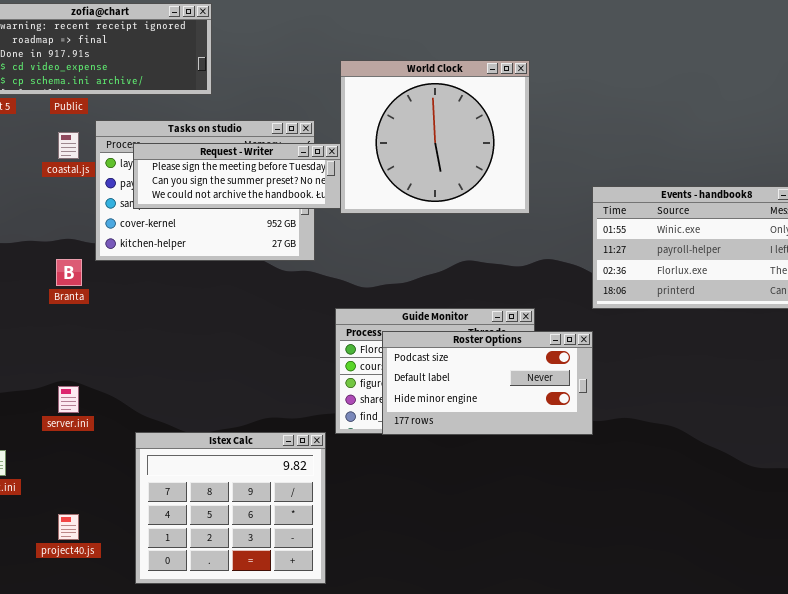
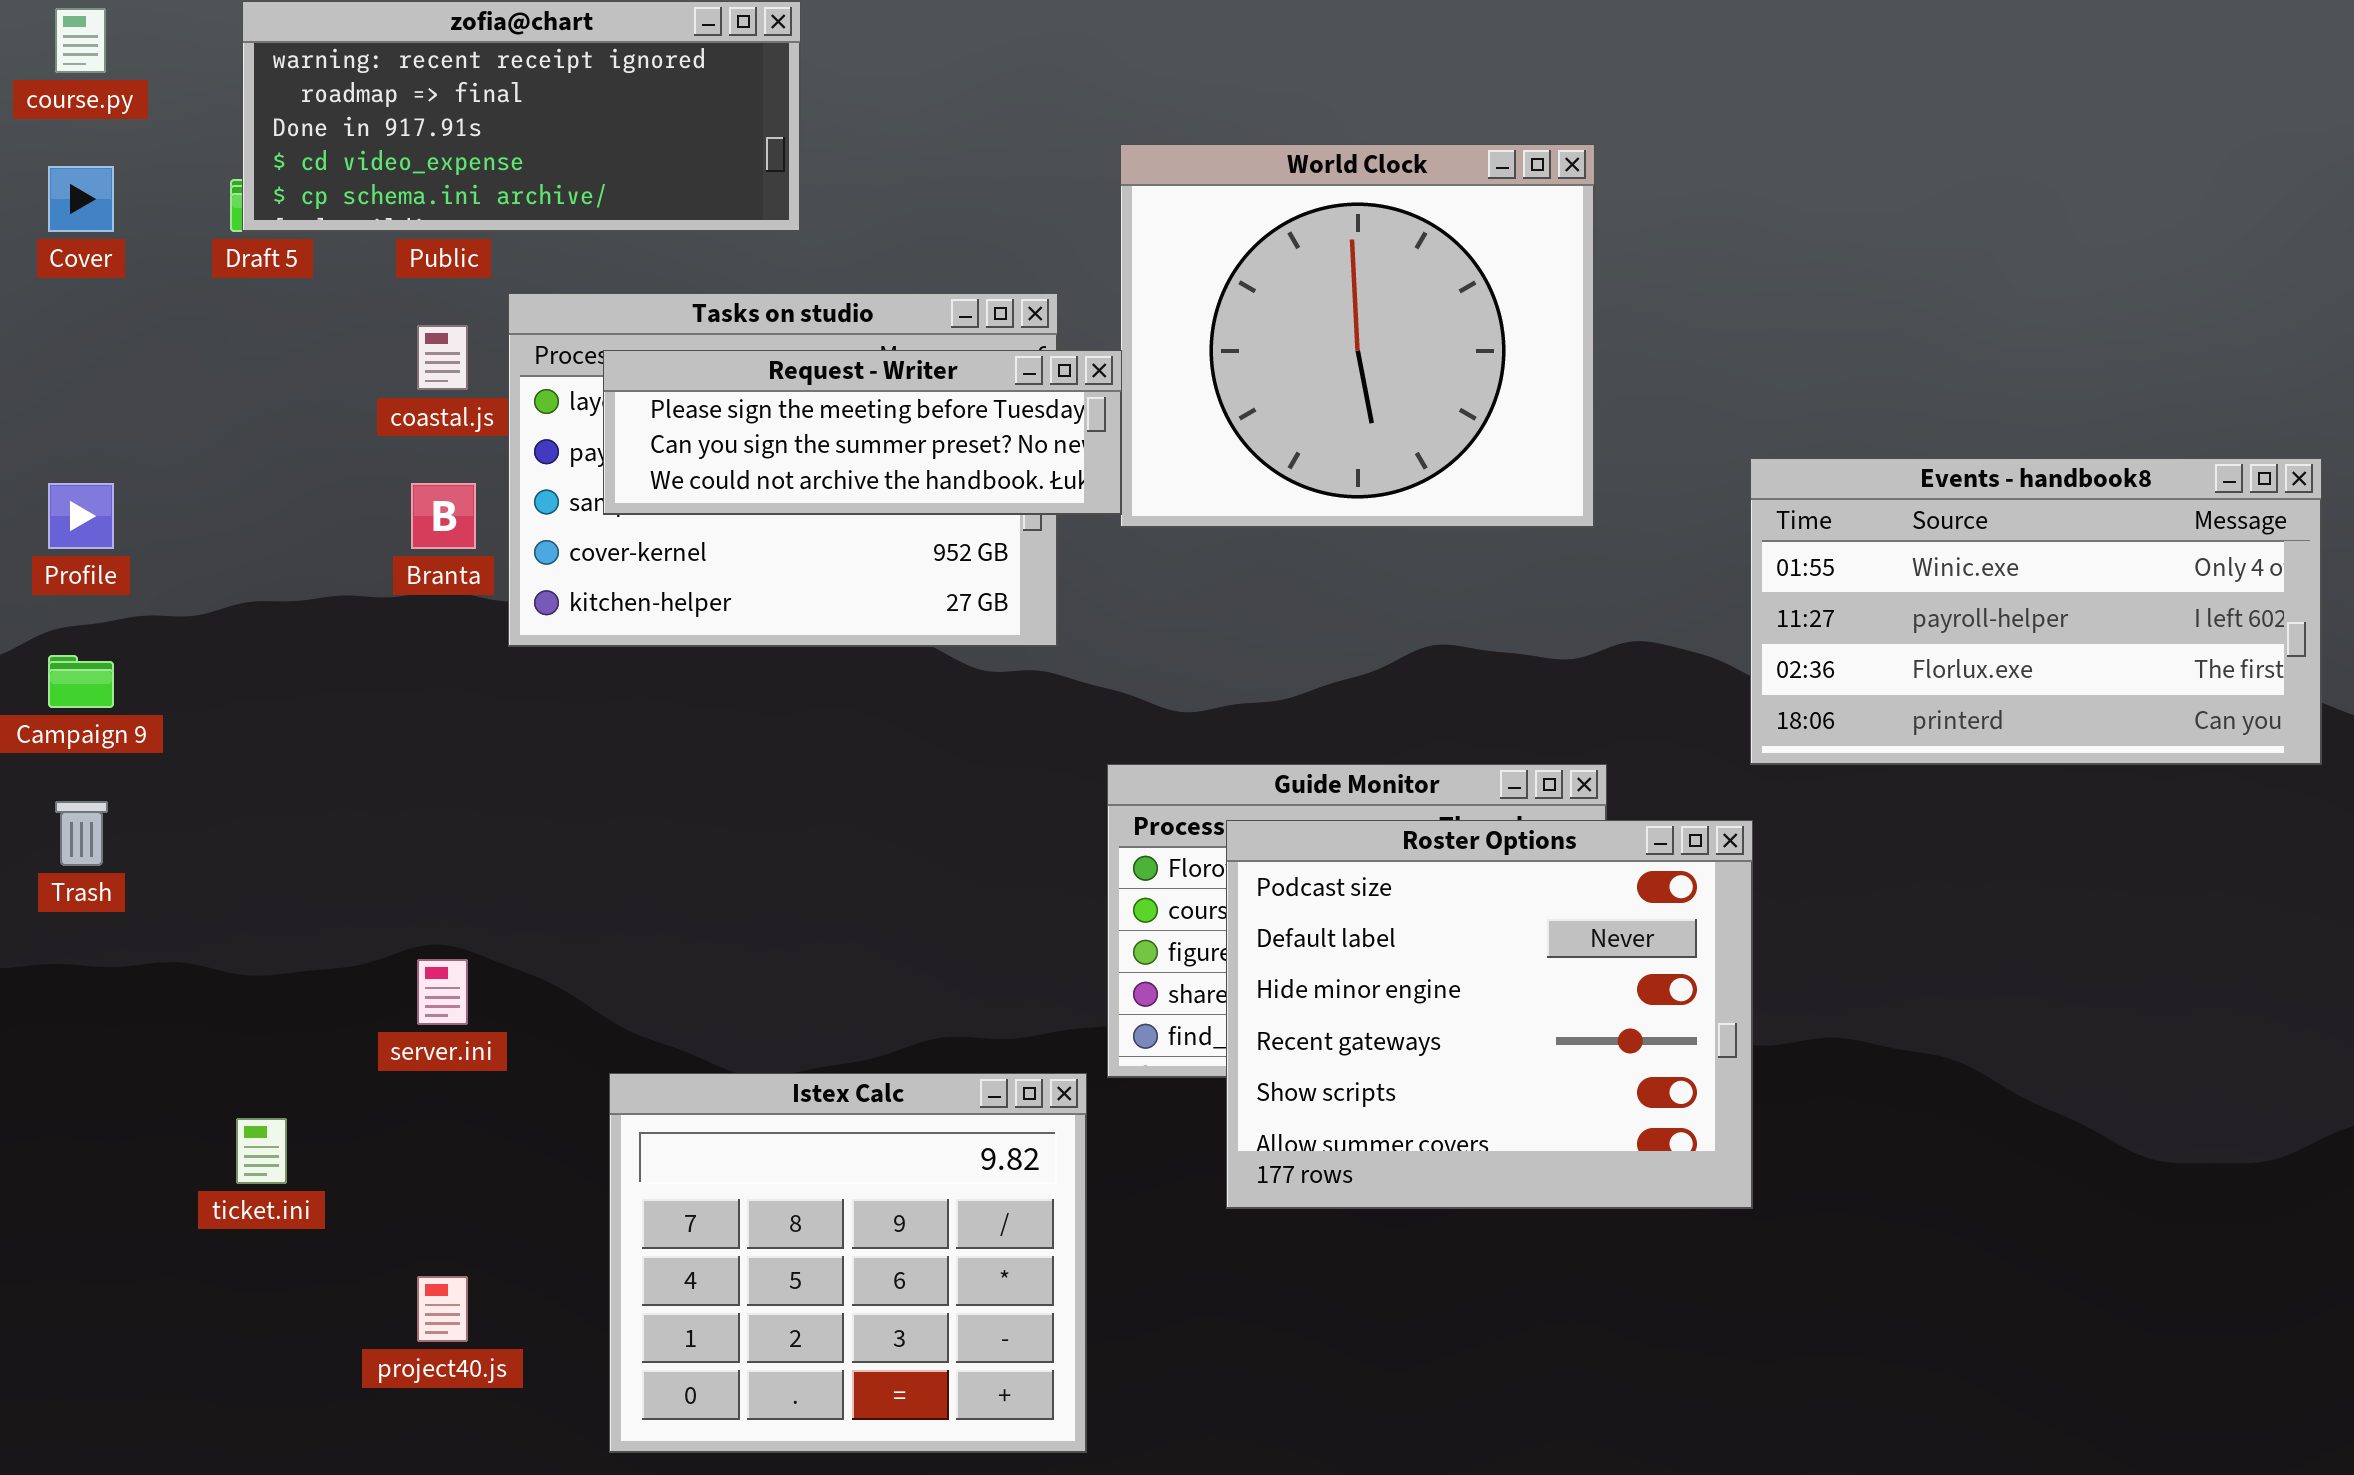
Branta: [56,259,82,286] -> [411,483,476,549], moved
Roster Options: [382,331,593,435] -> [1226,820,1753,1209], resized

